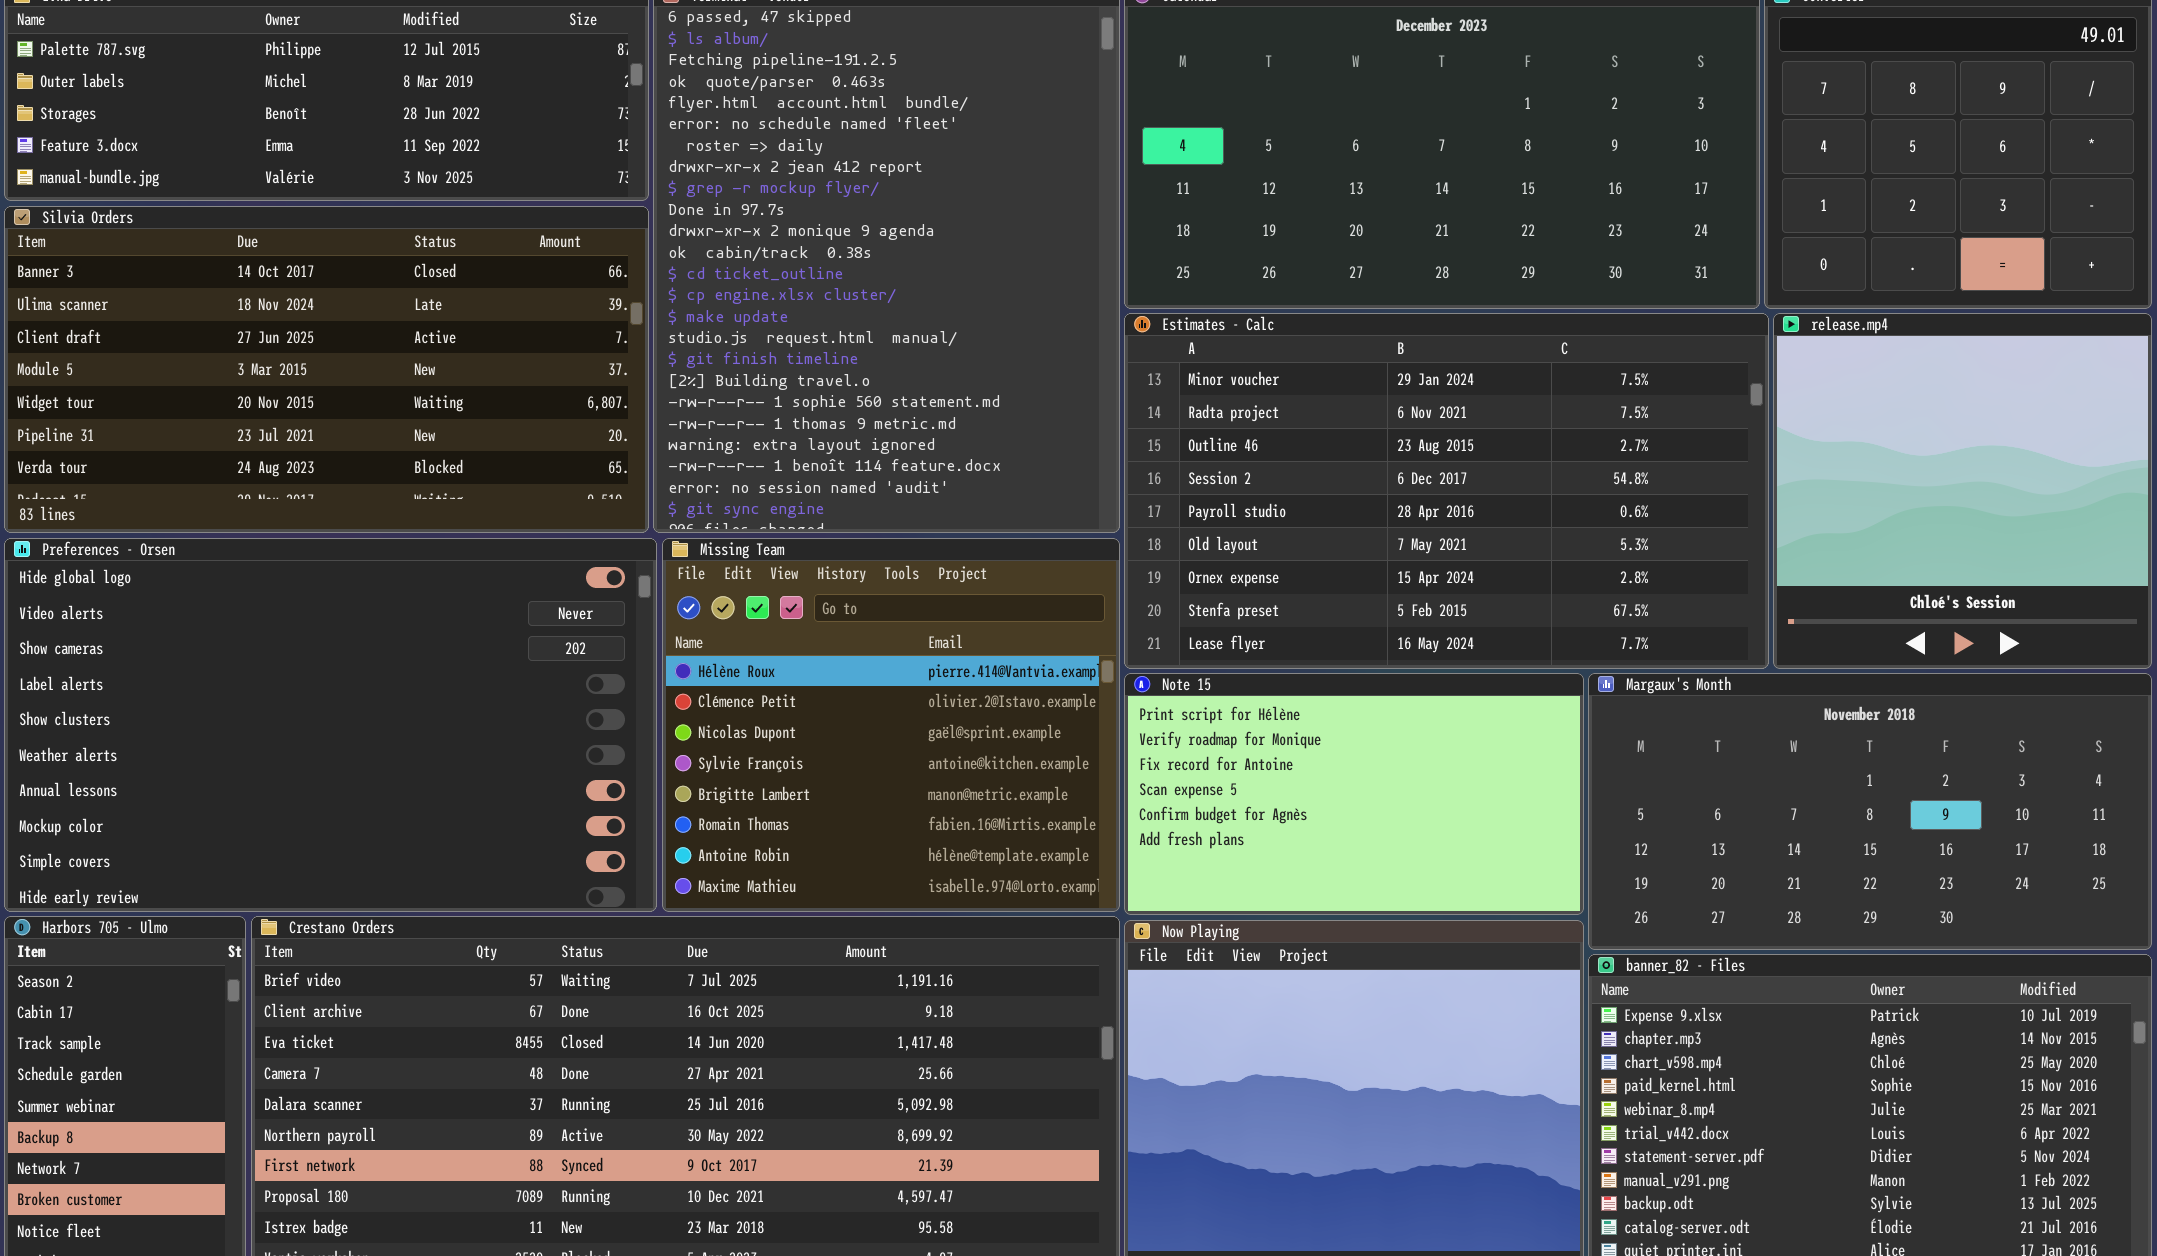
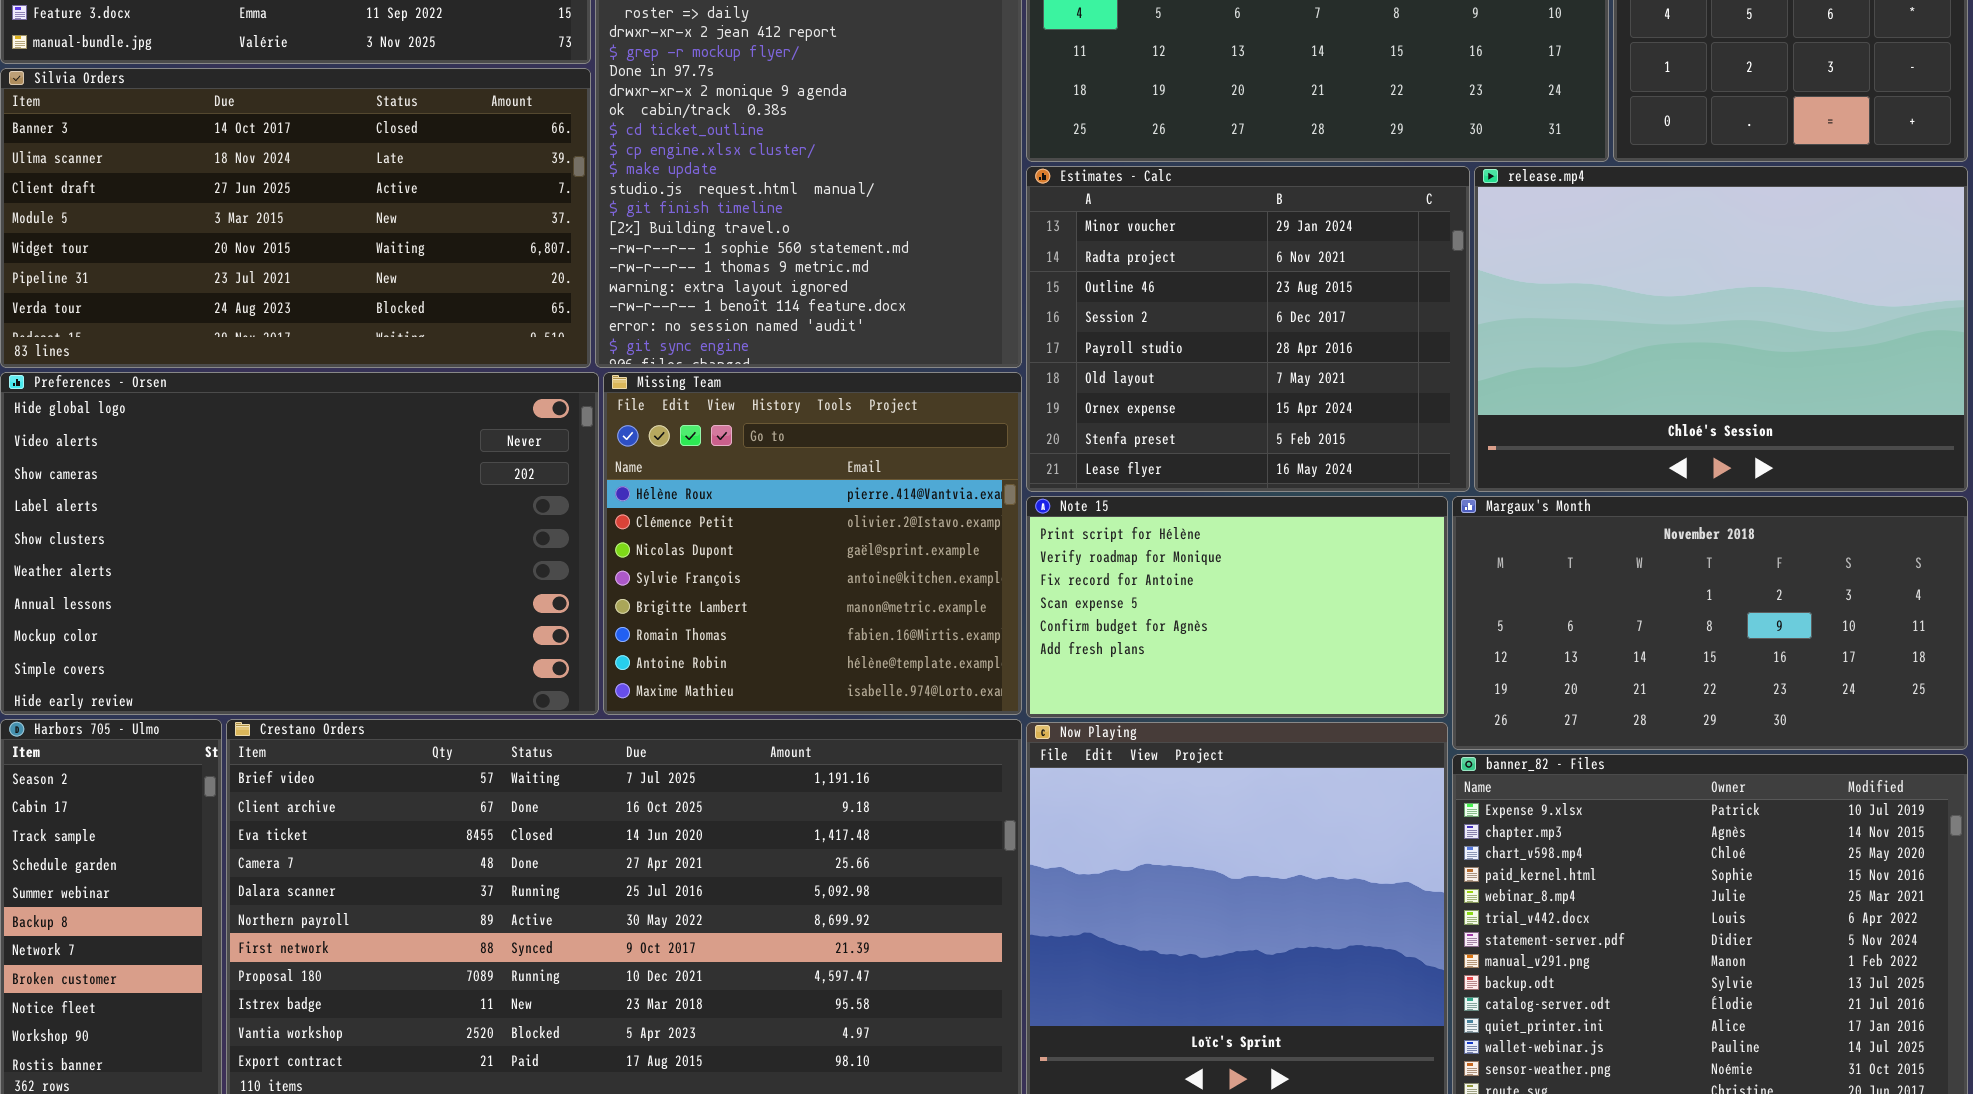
Estimates - Calc: [1124,313,1769,669] -> [1026,166,1470,492], resized
release.mp4: [1773,313,2152,669] -> [1474,166,1968,492], resized

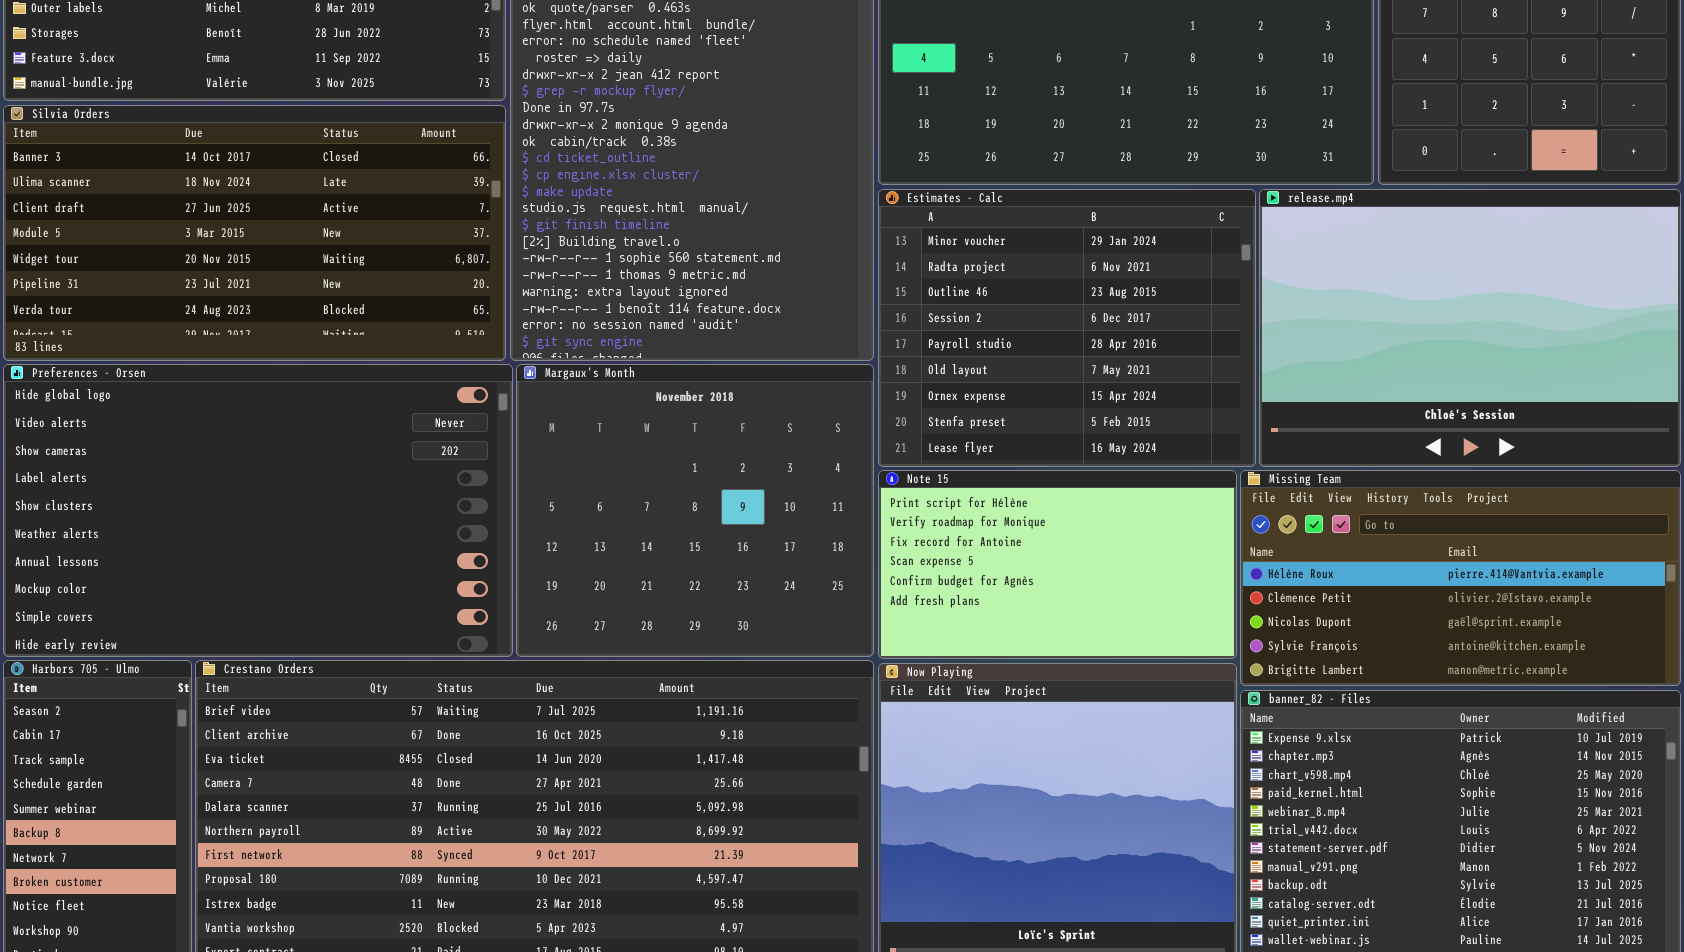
Missing Team: [603,372,1022,715] -> [1240,470,1681,686], moved, resized
Margaux's Month: [1452,496,1968,750] -> [516,364,874,657], moved, resized

